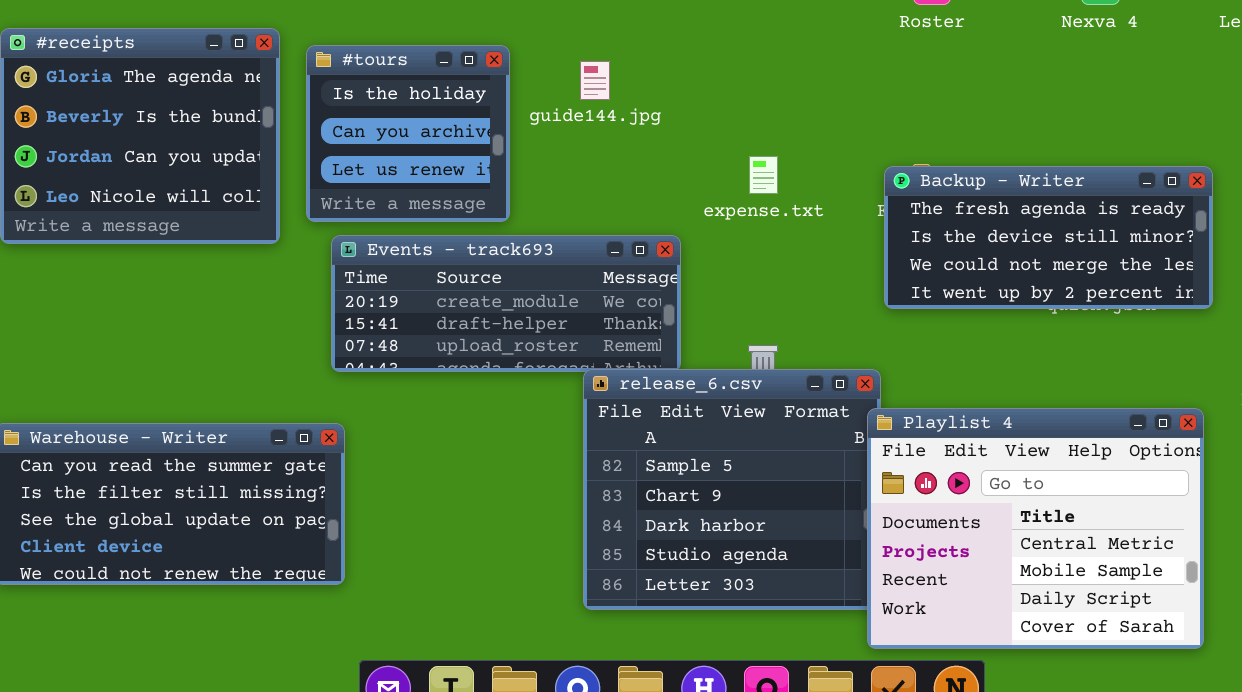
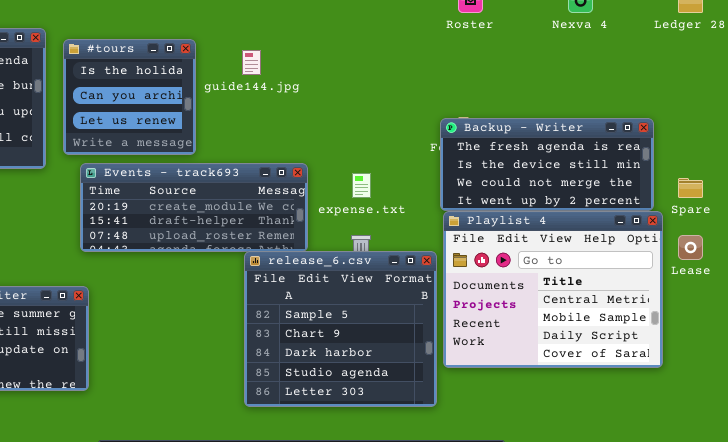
expense.txt: [749,156,778,194] -> [352,173,371,198], moved
Playlist 4: [867,408,1204,649] -> [443,211,663,368], moved

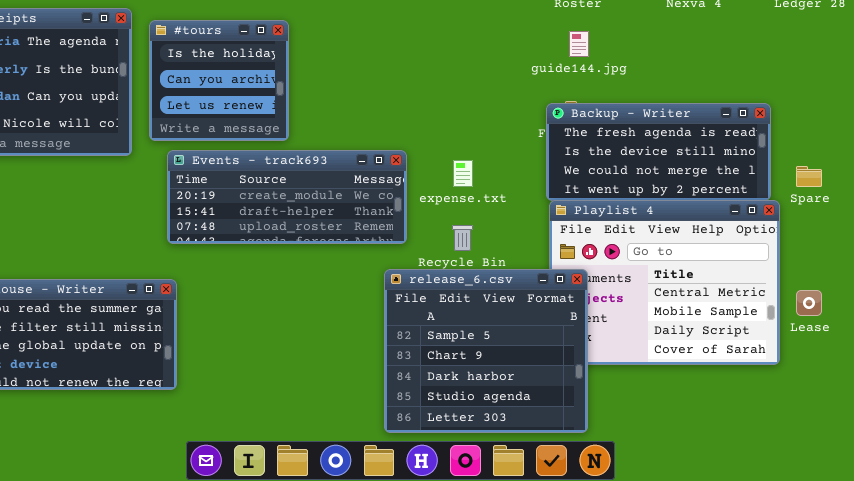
guide144.jpg: [242,50,261,75] -> [569,31,589,57], moved
Lease: [678,235,703,260] -> [796,290,822,316], moved
release_6.csv: [244,251,437,407] -> [384,269,588,433], moved

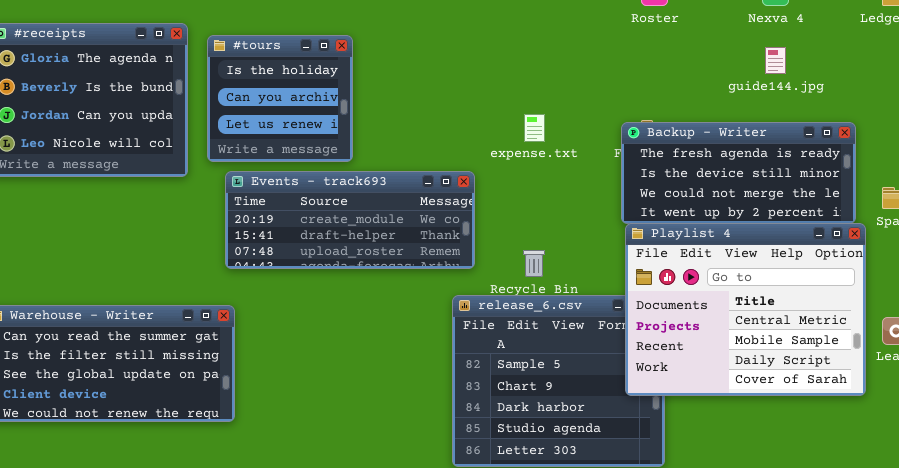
guide144.jpg: [569,31,589,57] -> [765,47,786,74], moved
expense.txt: [453,160,473,187] -> [524,114,545,142], moved
Playlist 4: [549,200,780,365] -> [625,223,866,396], raised

